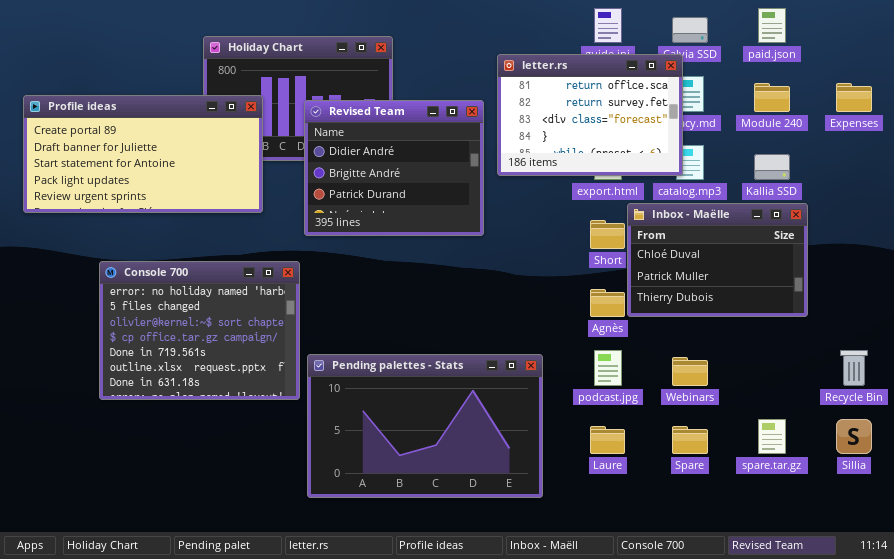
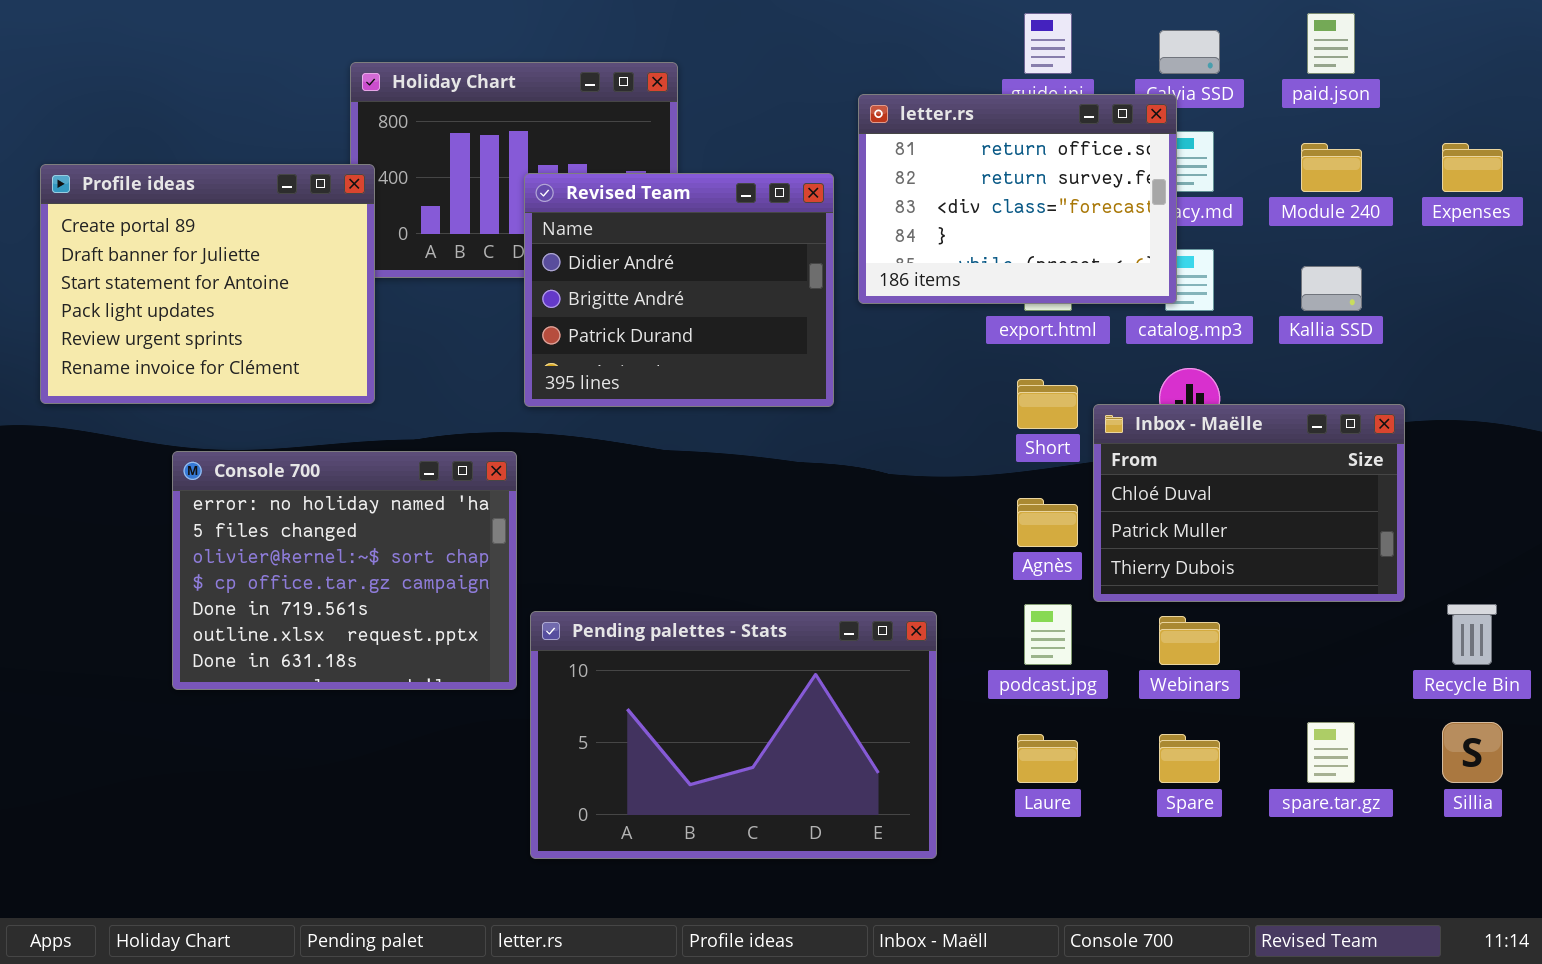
Profile ideas: [23,95,263,213] -> [40,164,375,404], resized
Inbox - Maëlle: [627,203,808,317] -> [1093,404,1405,602], moved

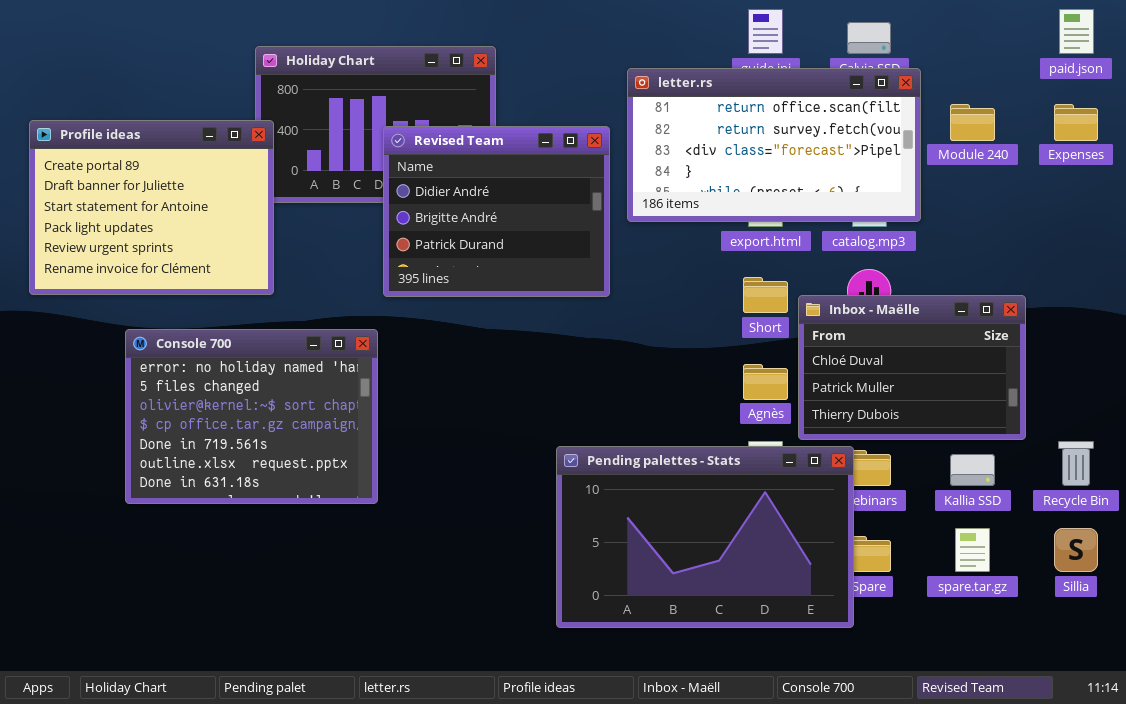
paid.json: [1307,13,1355,74] -> [1059,9,1094,54], moved
letter.rs: [858,94,1177,304] -> [627,68,921,222], resized
Kallia SSD: [1301,266,1362,311] -> [950,454,995,486], moved
Pending palettes - Stats: [530,611,937,859] -> [556,446,854,628], moved

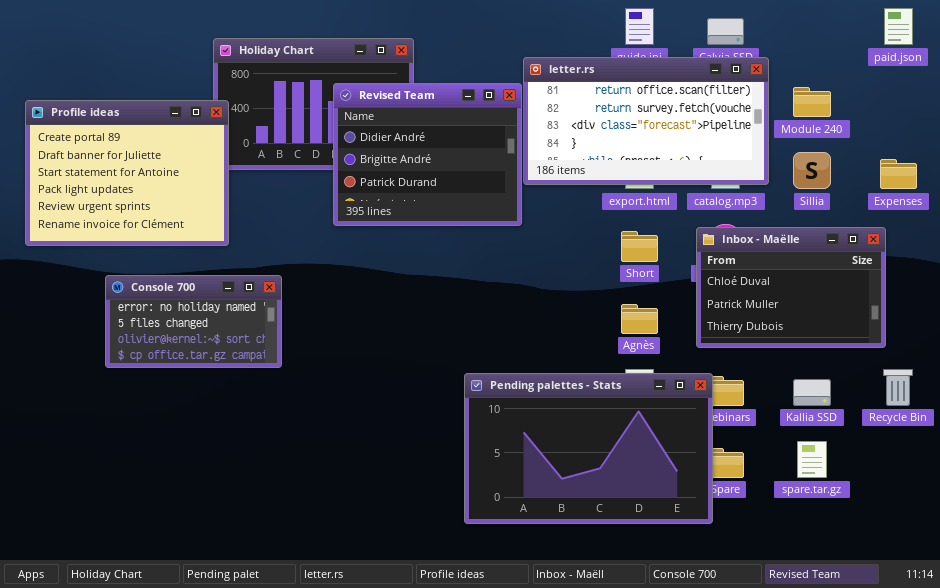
Expenses: [1054,104,1098,141] -> [880,159,917,189], moved
Revised Team: [383,126,610,297] -> [333,83,522,226], moved
Inbox - Maëlle: [798,295,1026,440] -> [696,227,886,348], moved
Console 700: [125,329,378,504] -> [105,275,282,368], resized
Sillia: [1054,528,1098,572] -> [793,152,831,189], moved

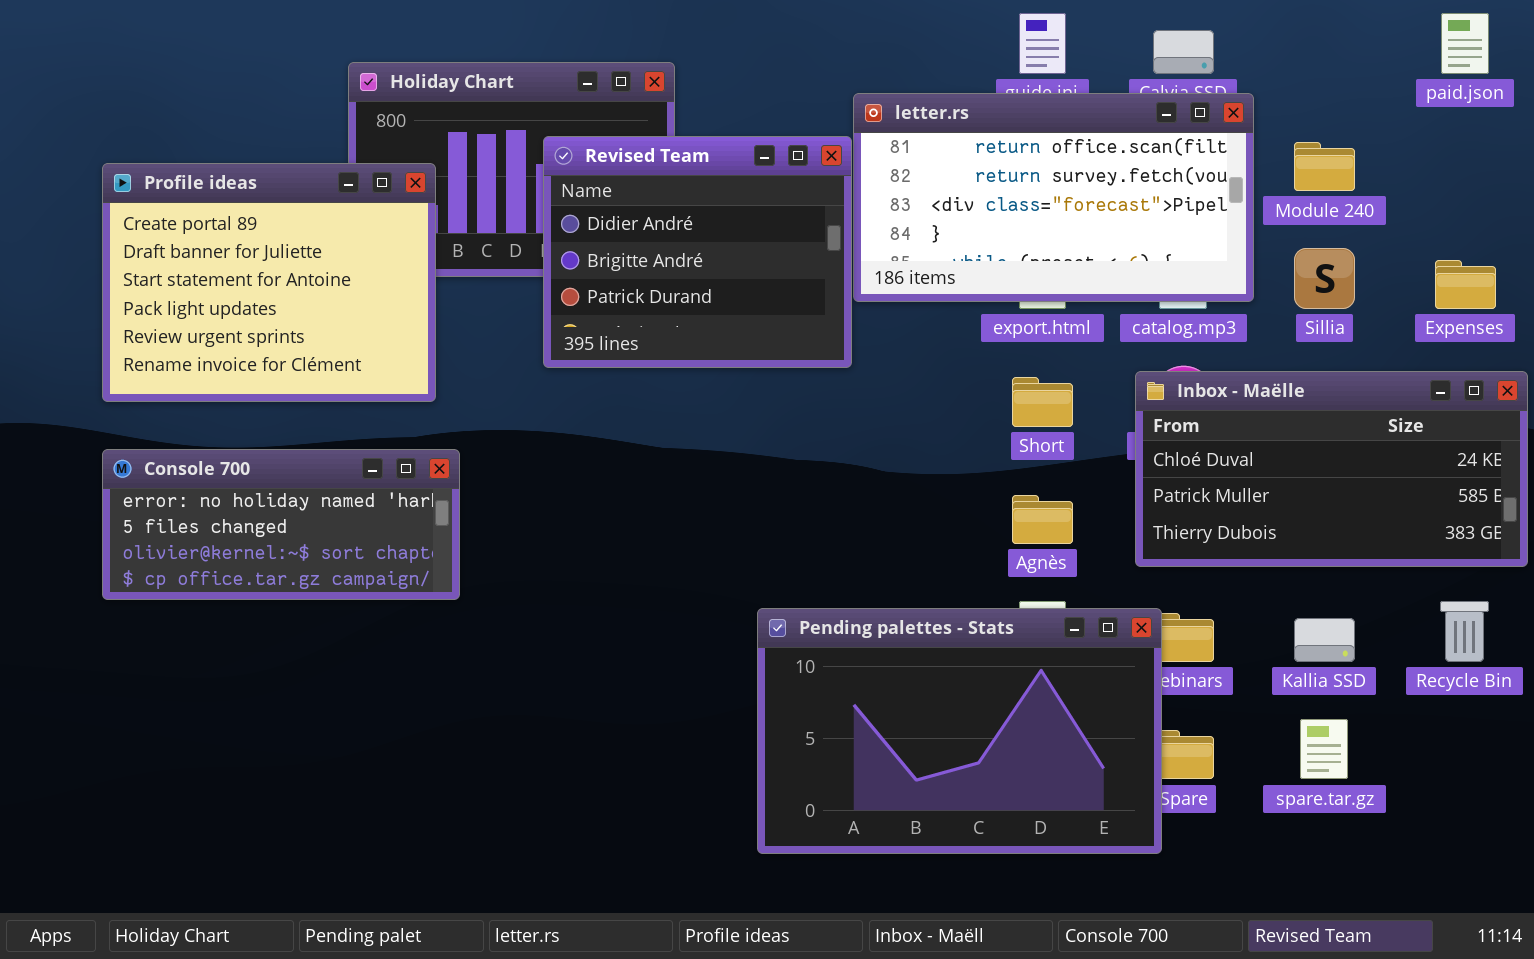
Profile ideas: [25,100,229,246] -> [102,163,436,402], moved
Inbox - Maëlle: [696,227,886,348] -> [1135,371,1528,567], resized
Console 700: [105,275,282,368] -> [102,449,460,600], resized

